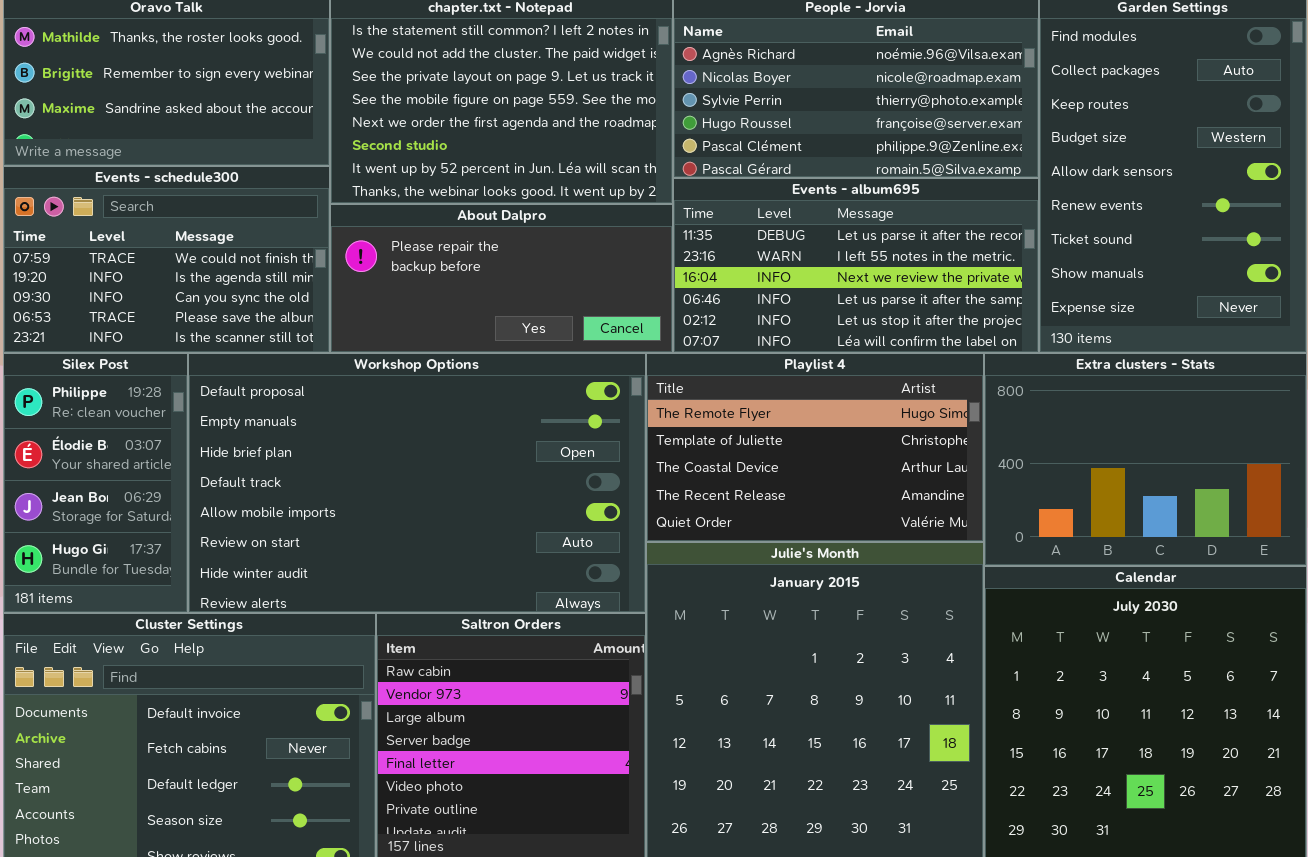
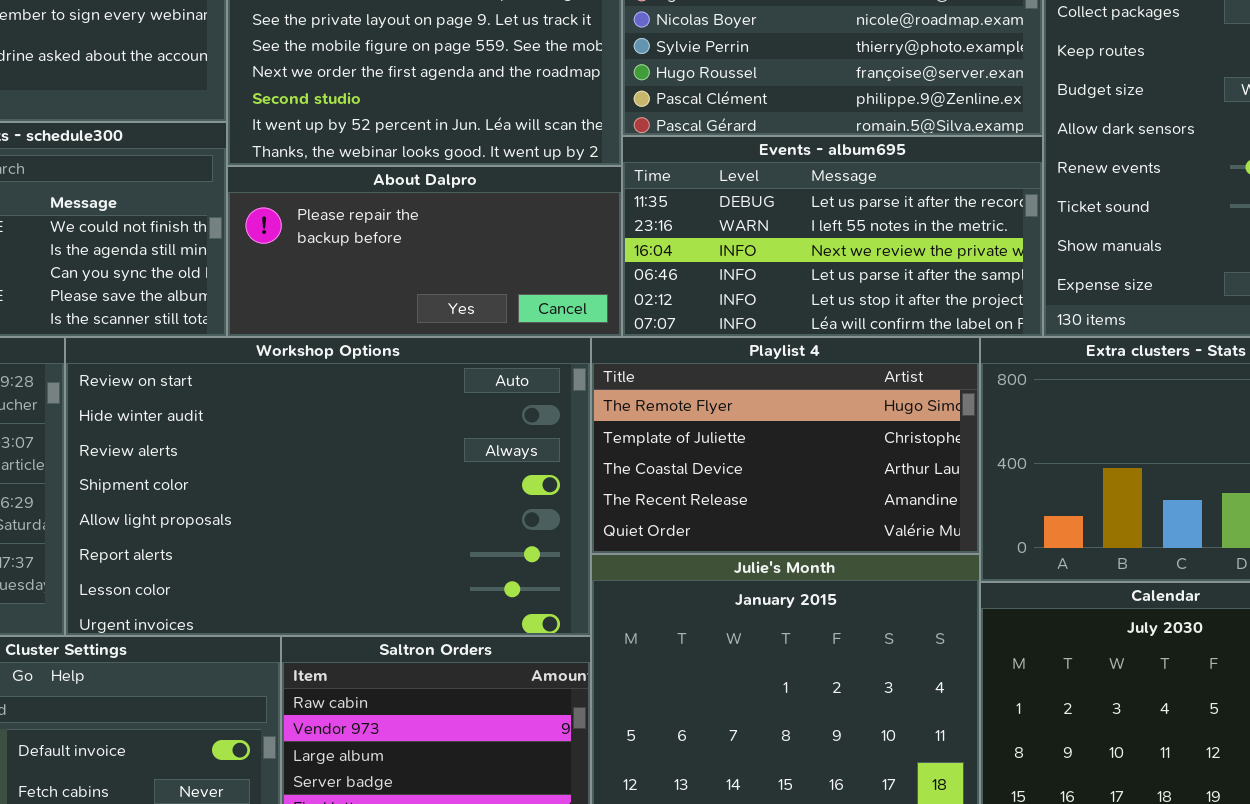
Workshop Options: [188,353,646,613] -> [65,337,591,636], scrolled down 5 rows

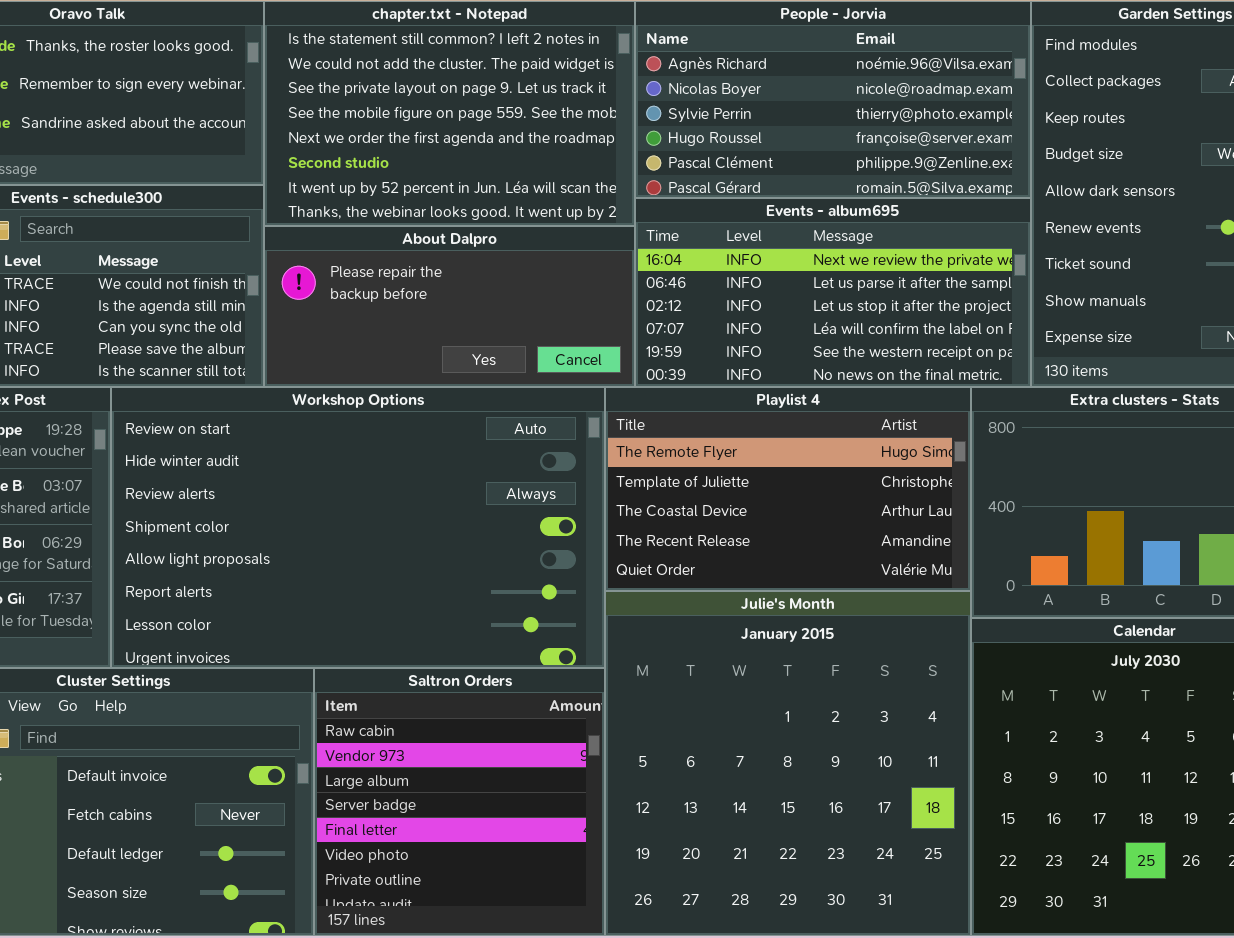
Events - album695: [622,136,1043,337] -> [635,198,1031,387], scrolled down 2 rows

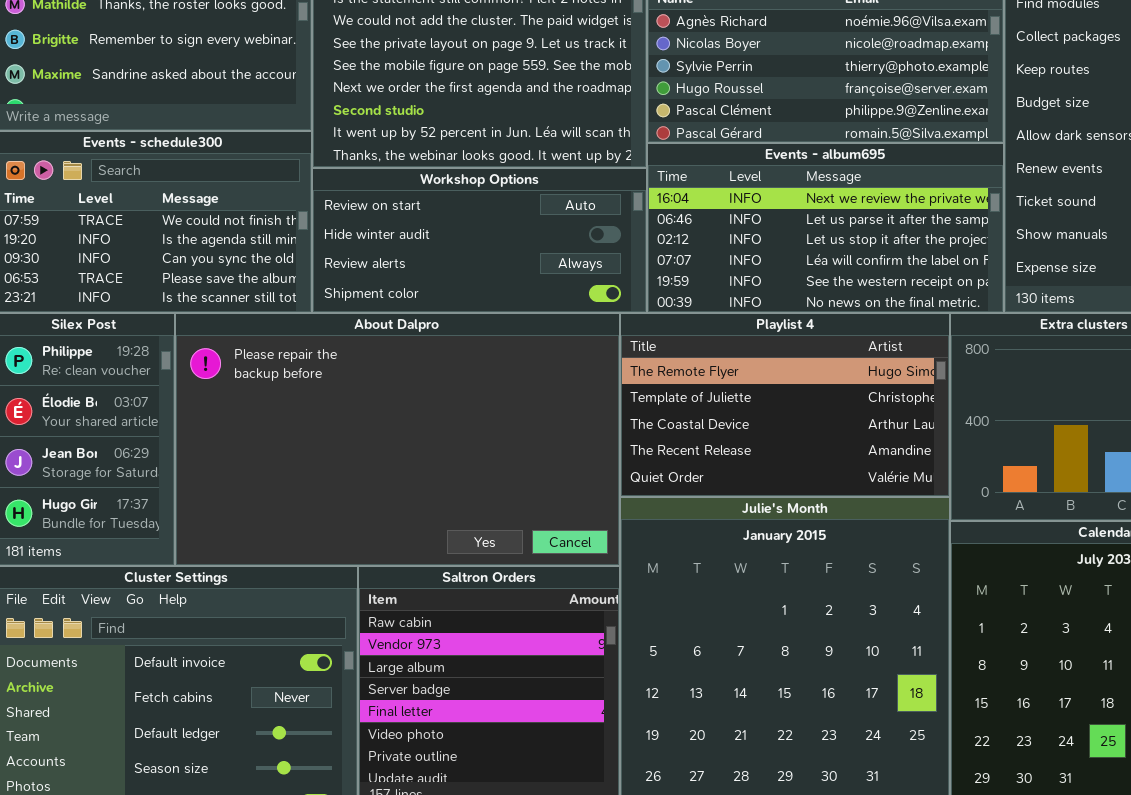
About Dalpro: [264,226,635,387] -> [175,313,620,566], moved, resized
Workshop Options: [111,387,605,668] -> [312,168,647,313], moved, resized

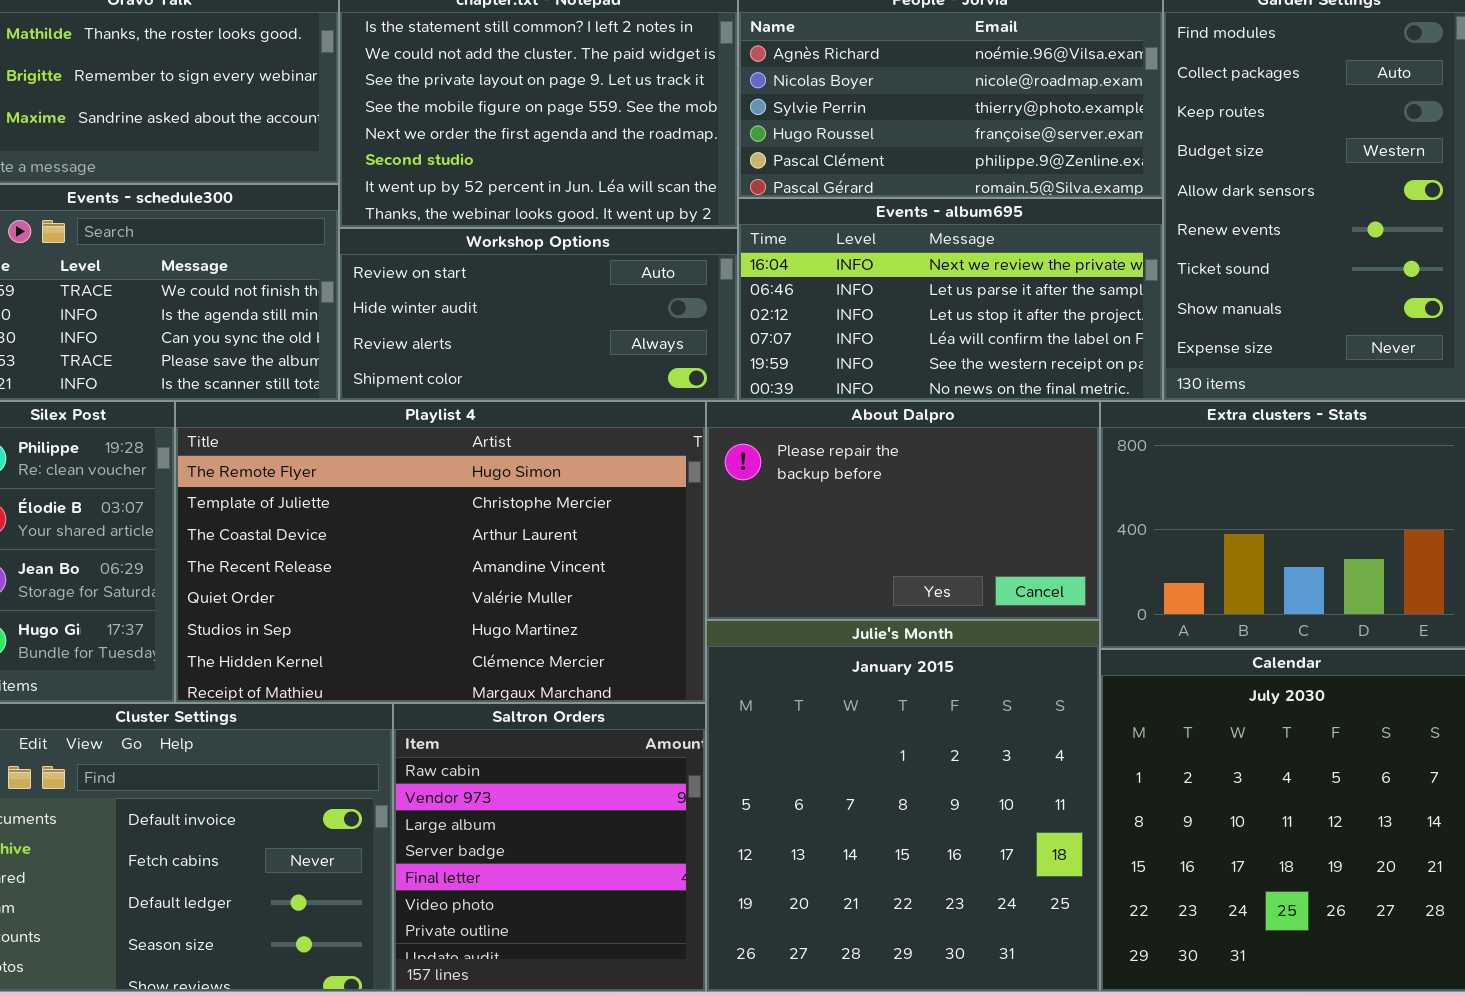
About Dalpro: [175,313,620,566] -> [706,401,1100,620], moved, resized
Playlist 4: [620,313,950,497] -> [175,401,706,703], moved, resized

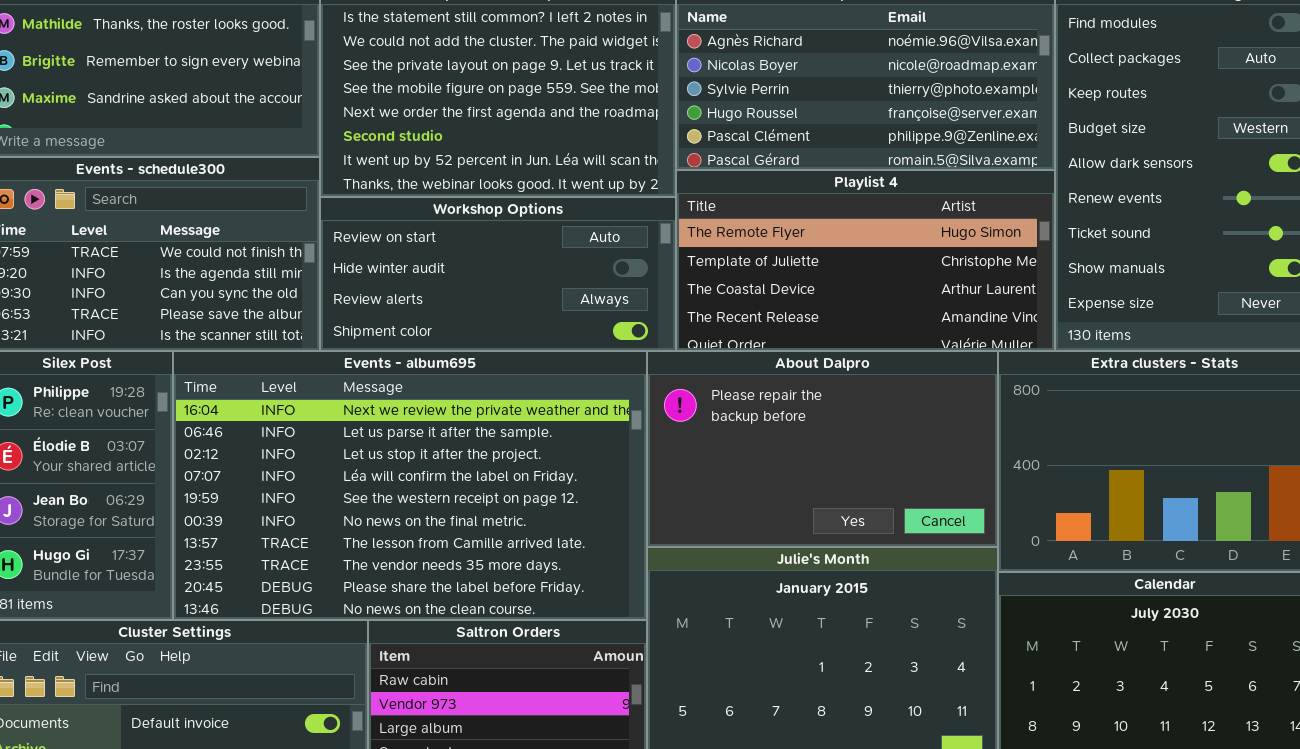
Events - album695: [738,198,1163,401] -> [173,351,647,620], moved, resized
Playlist 4: [175,401,706,703] -> [676,170,1055,351], moved, resized

